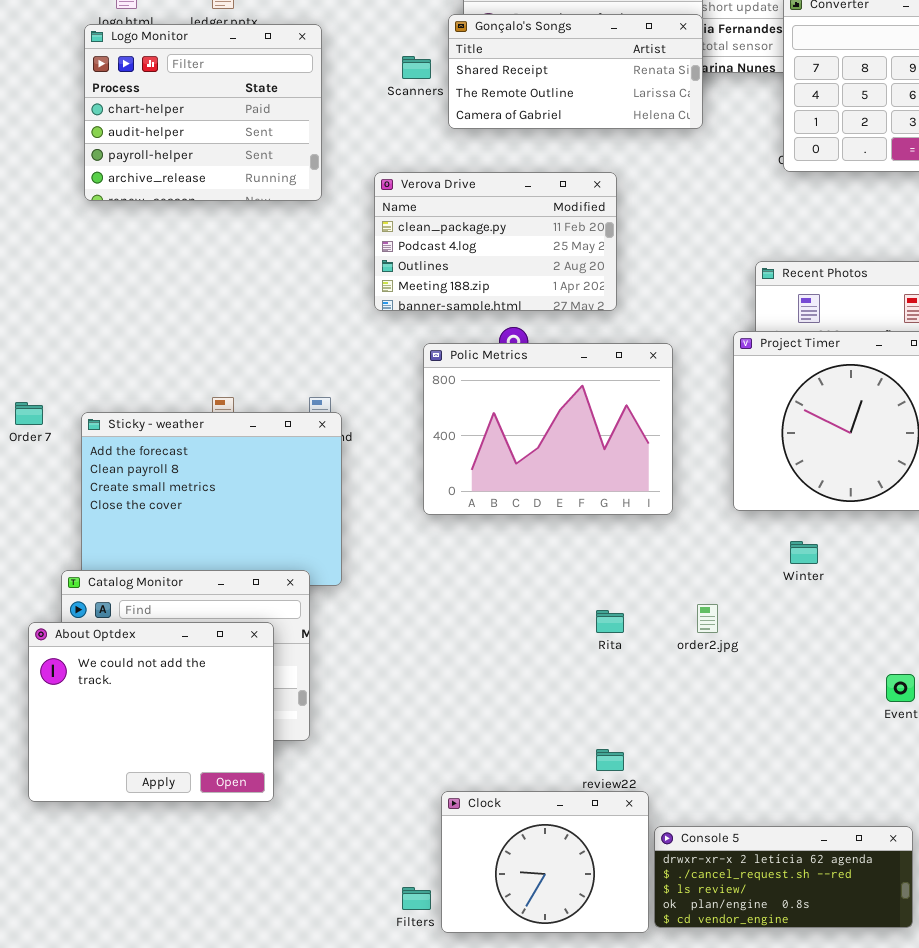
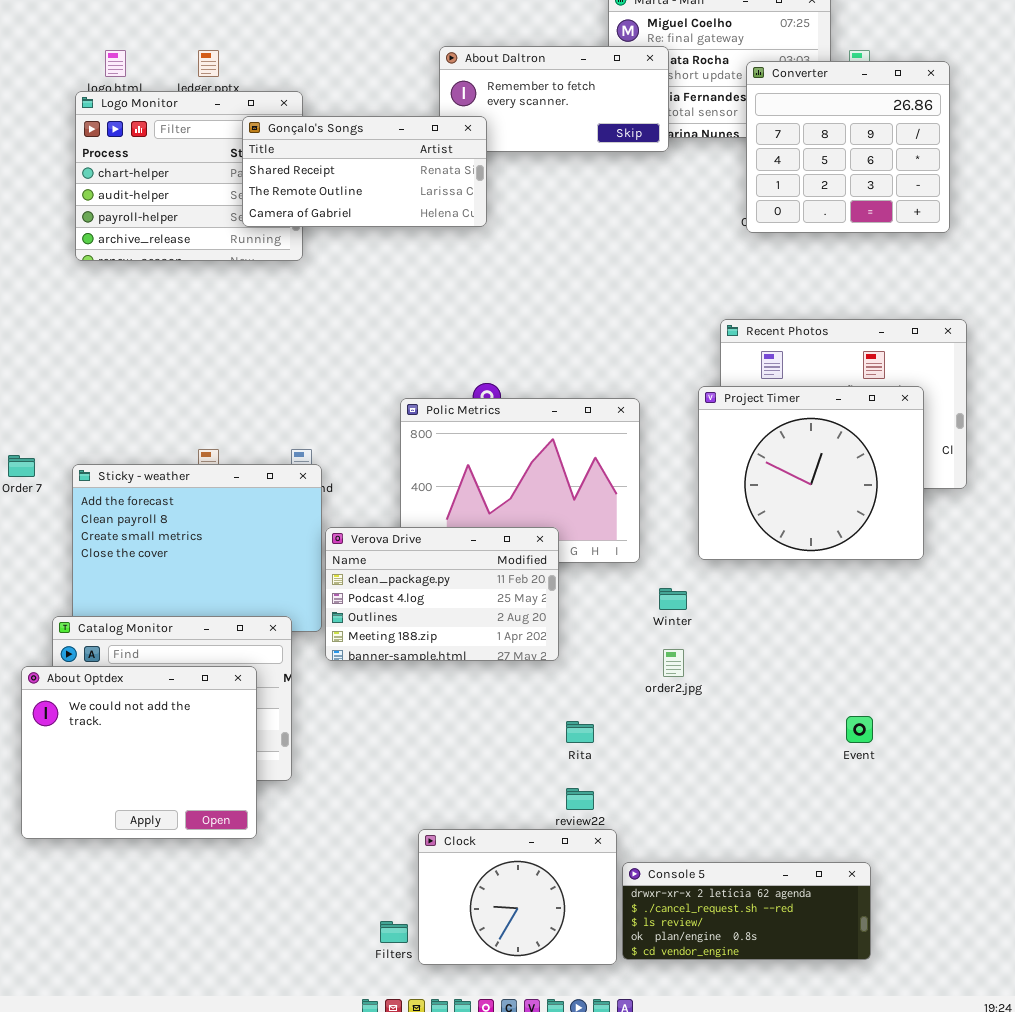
Gonçalo's Songs: [448,14,703,129] -> [242,116,487,227], moved
Verova Drive: [374,172,617,311] -> [325,527,559,661], moved
Winter: [790,541,818,564] -> [659,588,687,610], moved
Rita: [596,610,624,633] -> [566,721,594,743], moved

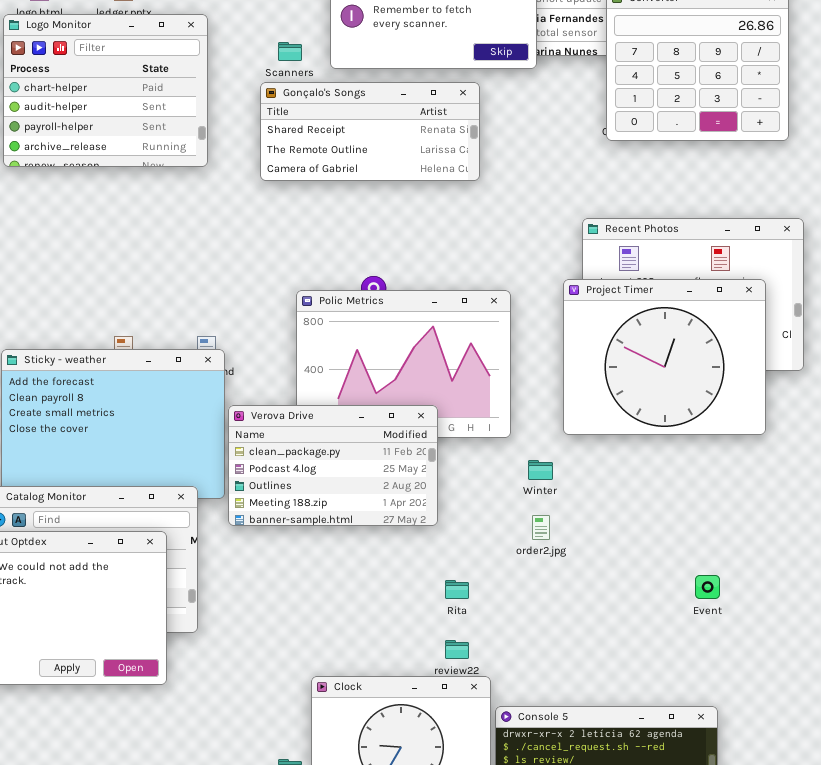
Gonçalo's Songs: [242,116,487,227] -> [260,82,480,181], moved

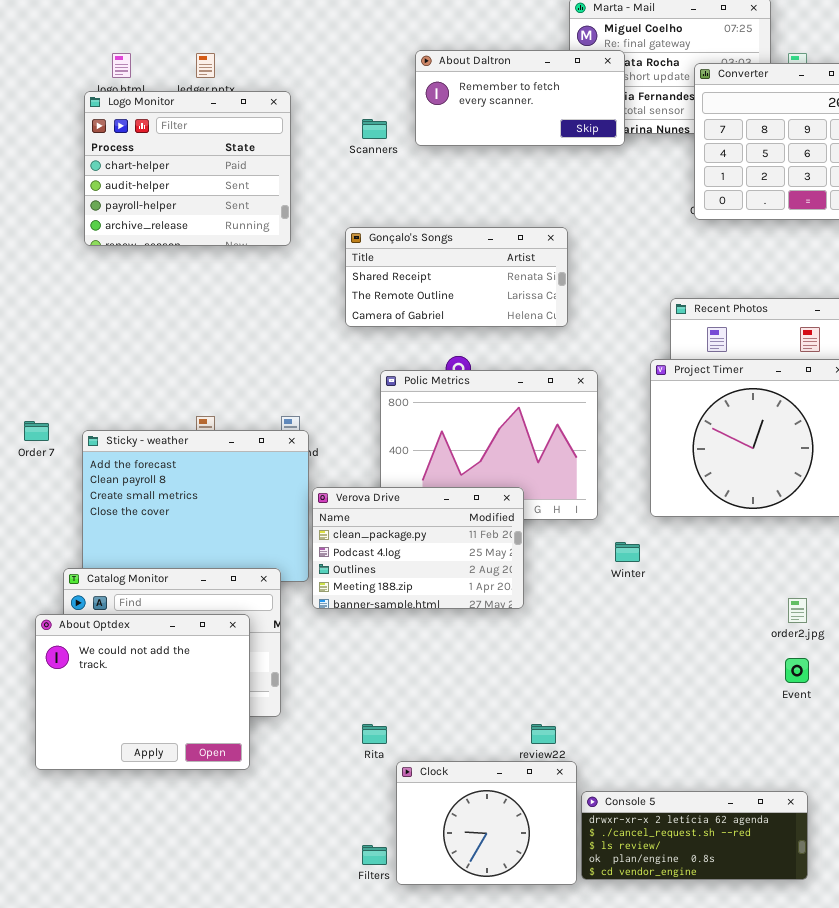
Gonçalo's Songs: [260,82,480,181] -> [345,227,568,327], moved
order2.jpg: [532,515,550,540] -> [788,598,807,623], moved
Rita: [445,580,469,599] -> [362,724,387,744], moved

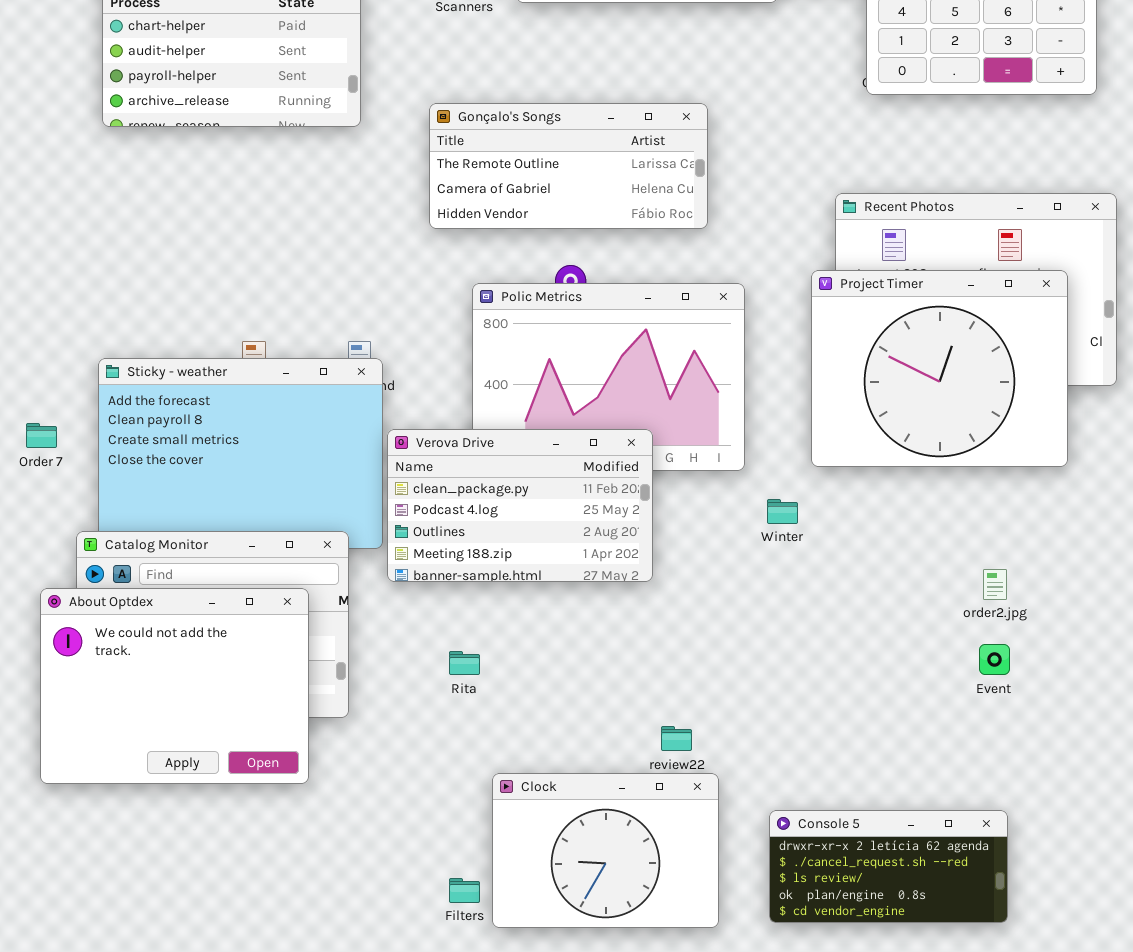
Gonçalo's Songs: [345,227,568,327] -> [429,103,708,229], scrolled down 1 row
Order 7: [24,421,49,441] -> [26,423,57,448], moved
Rita: [362,724,387,744] -> [449,651,480,675], moved
Console 5: [581,791,808,880] -> [769,810,1008,923], resized

